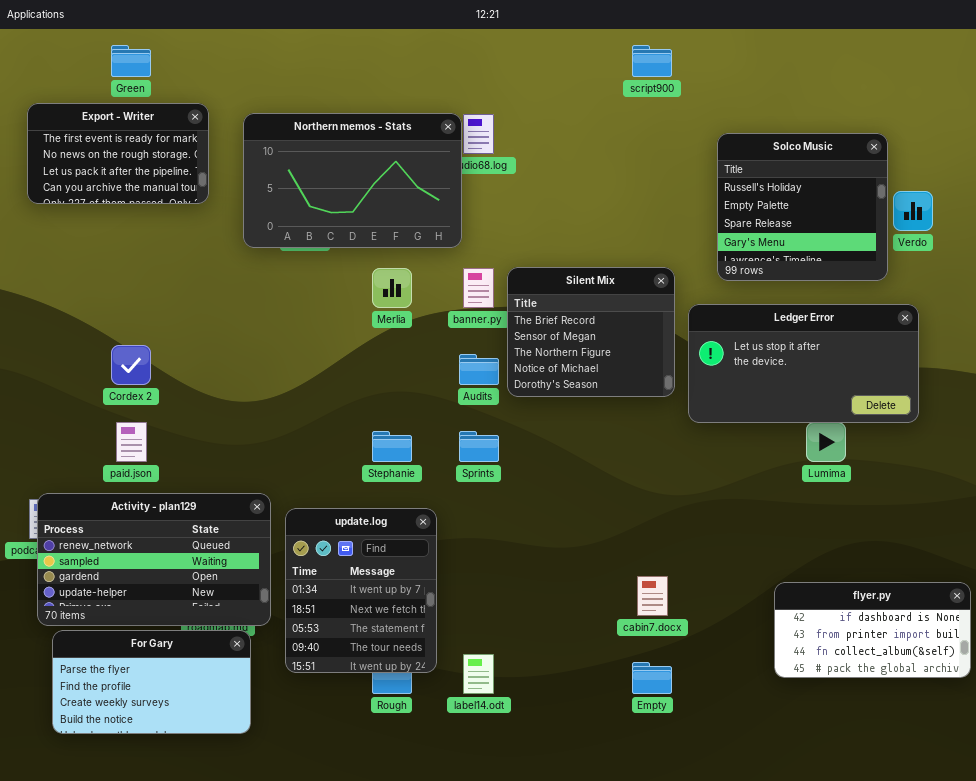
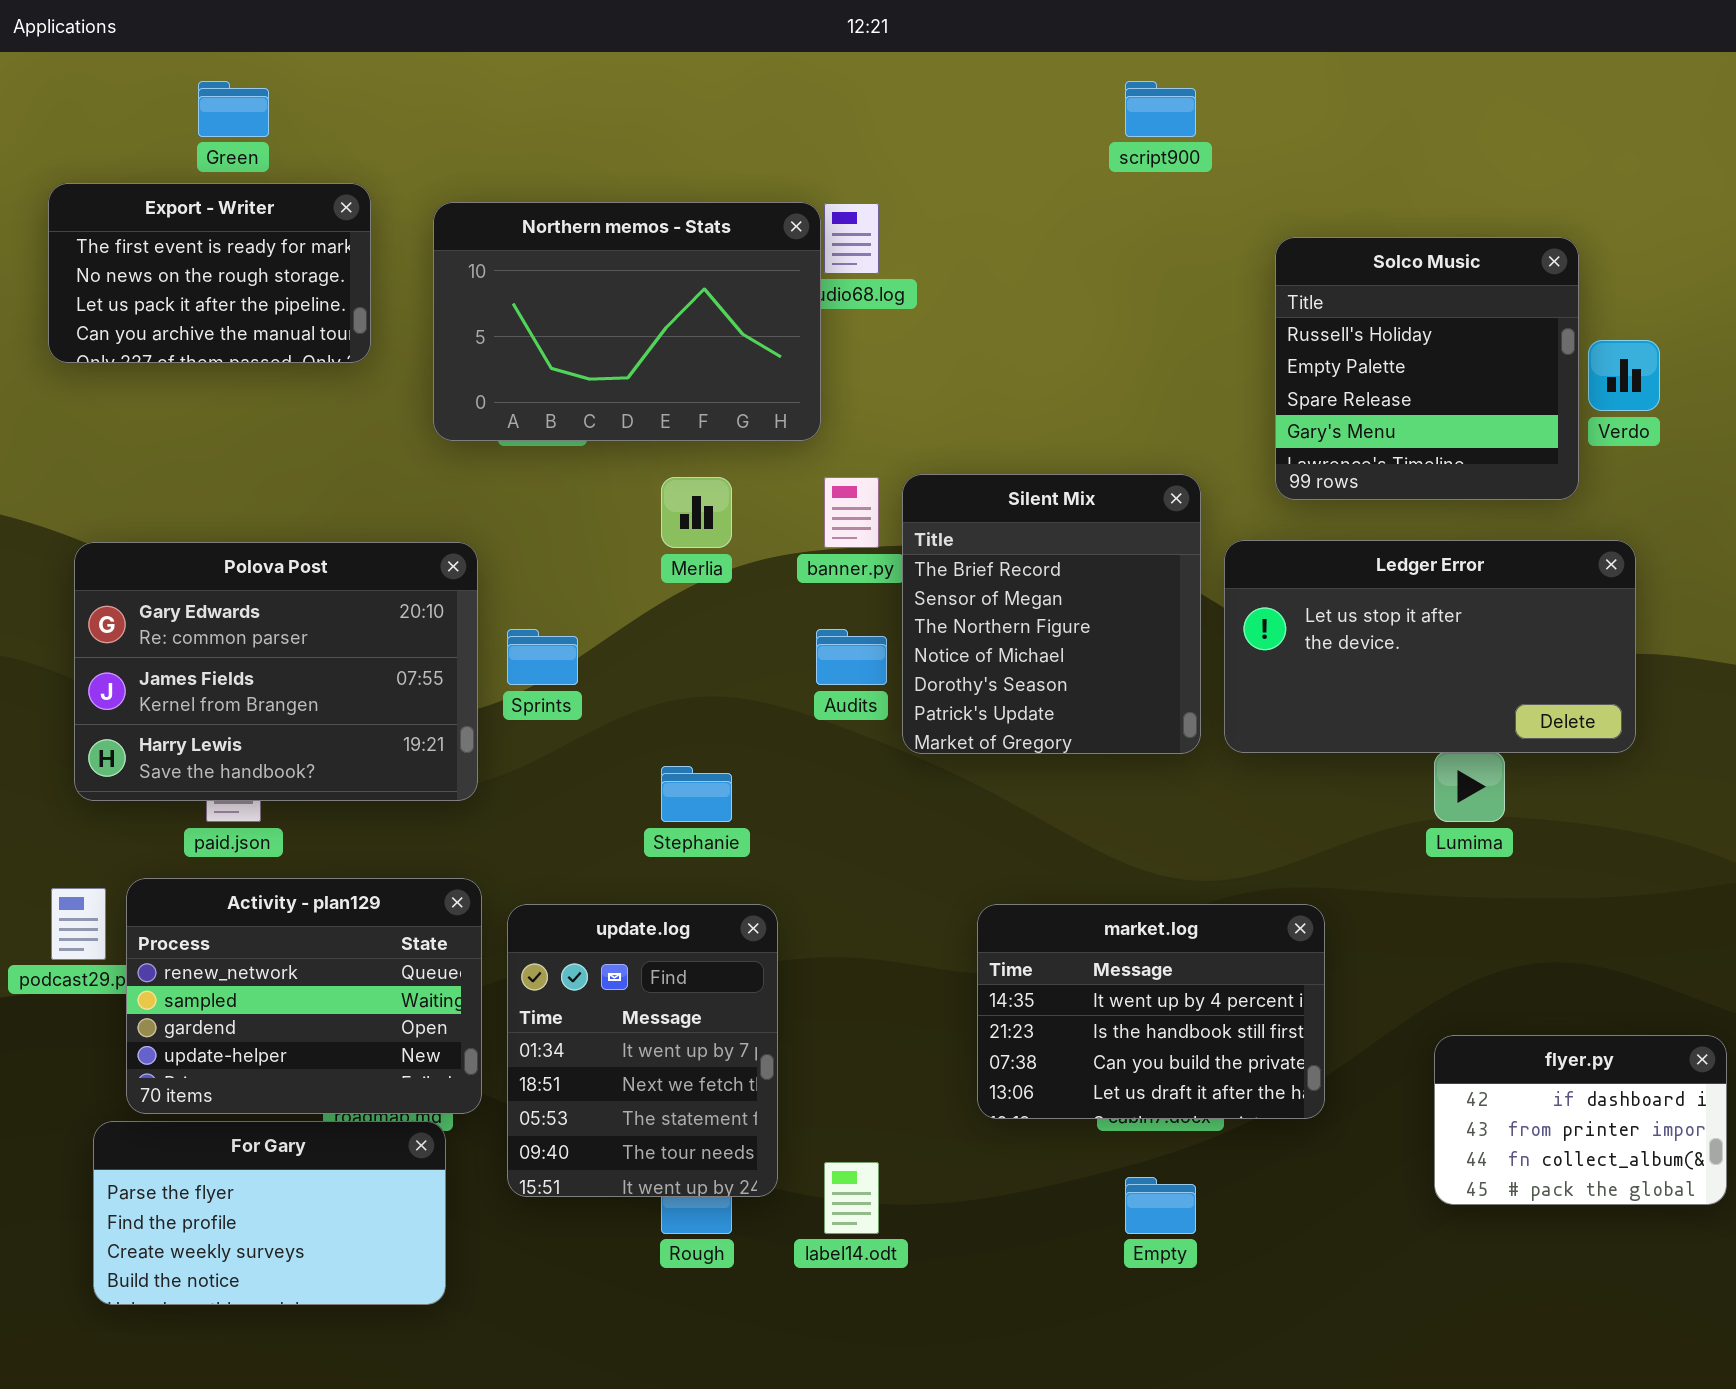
Silent Mix: [507,267,675,397] -> [902,474,1201,754], resized
Polova Post: none -> [74,542,478,801], opened
Sprints: [459,431,499,462] -> [507,629,578,685], moved
Activity - plan129: [37,493,271,626] -> [126,878,482,1114], resized
market.log: none -> [977,904,1325,1119], opened
flyer.py: [774,582,971,678] -> [1434,1035,1727,1205], resized

